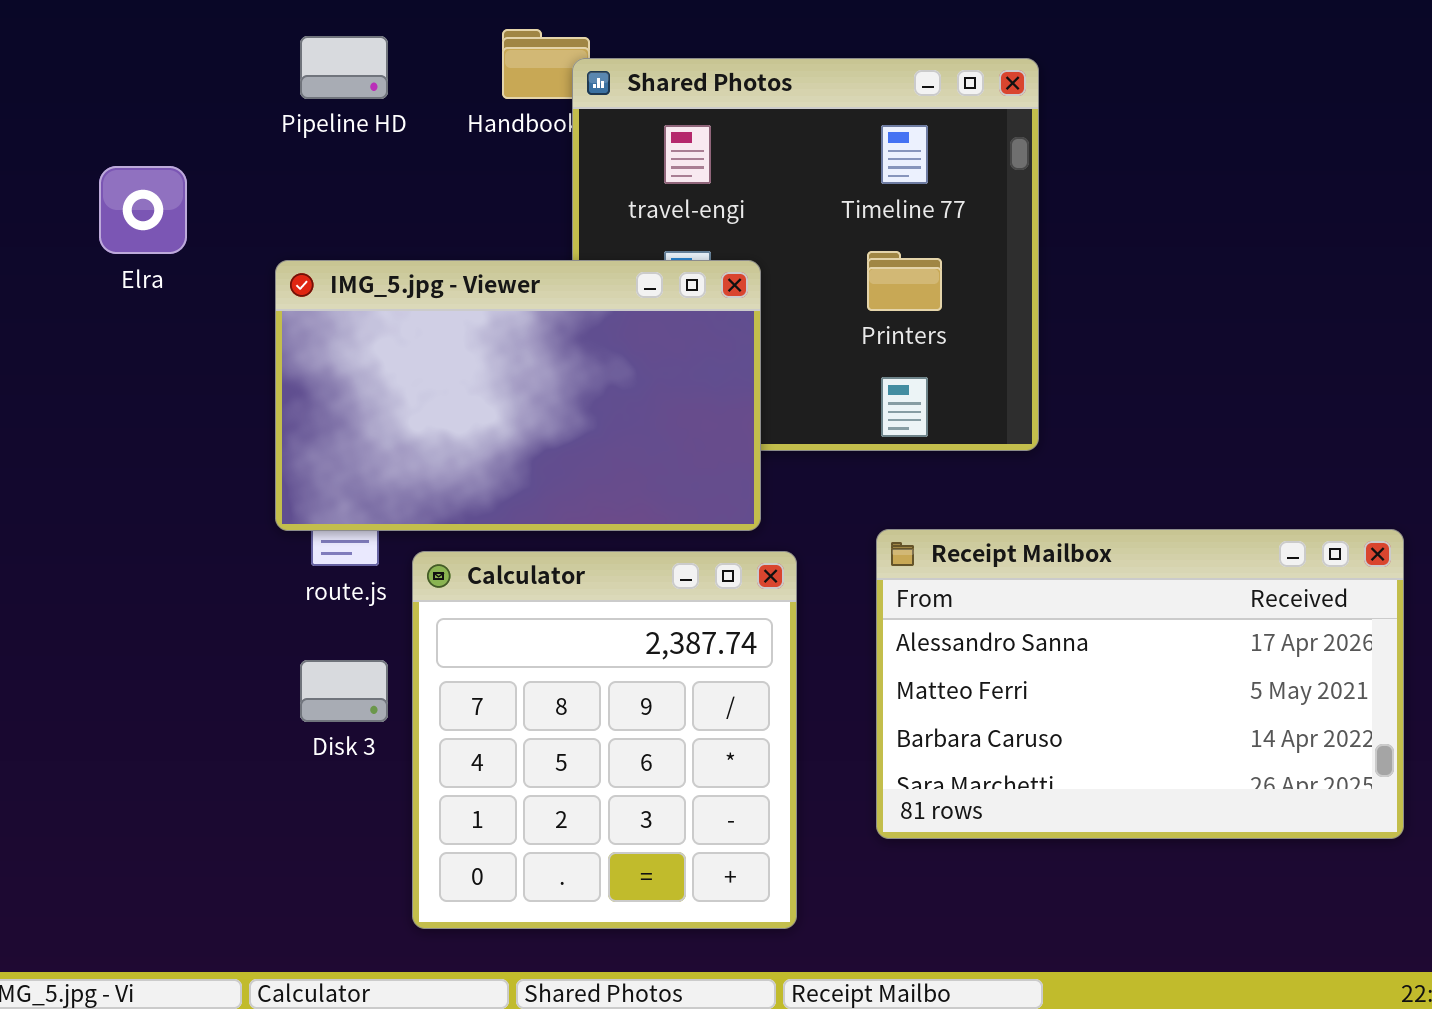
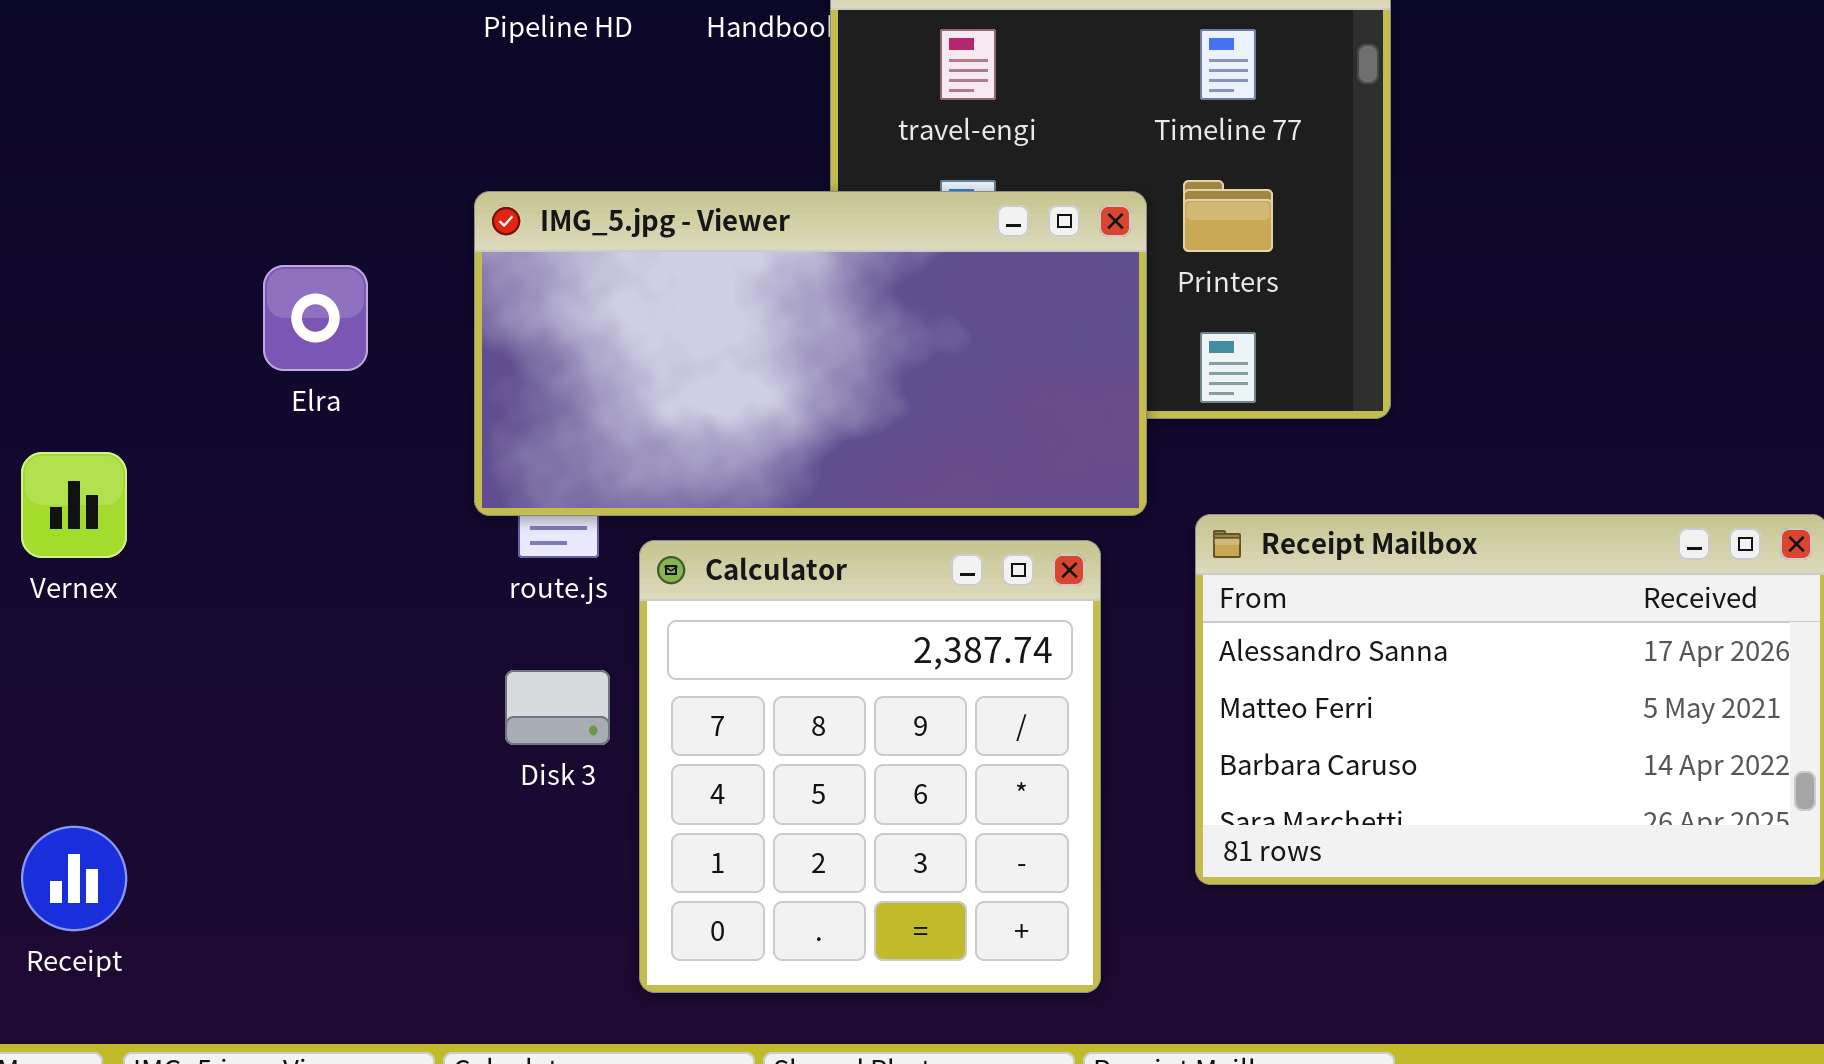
Elra: [99,166,187,254] -> [263,265,368,371], moved
IMG_5.jpg - Viewer: [275,260,761,531] -> [474,191,1147,516], resized

